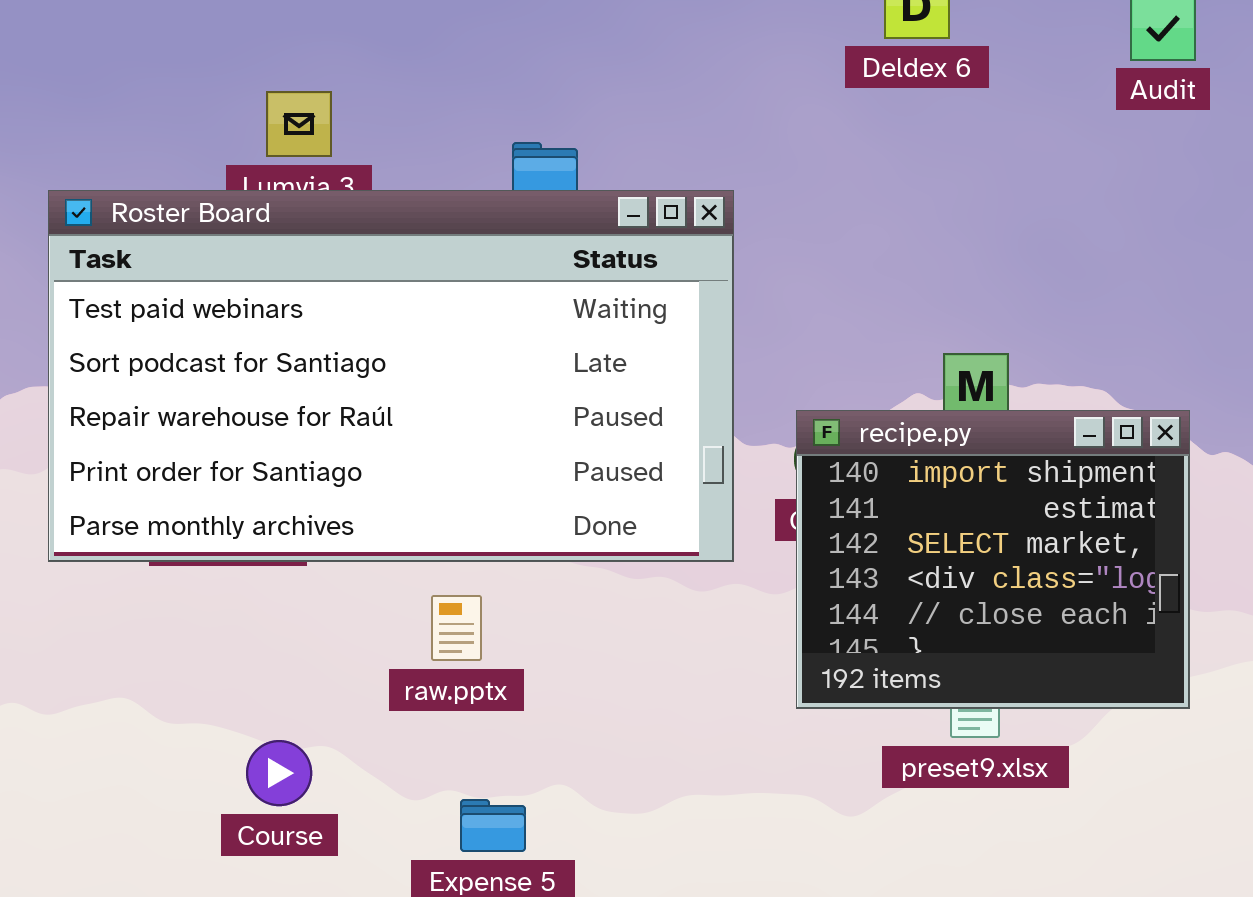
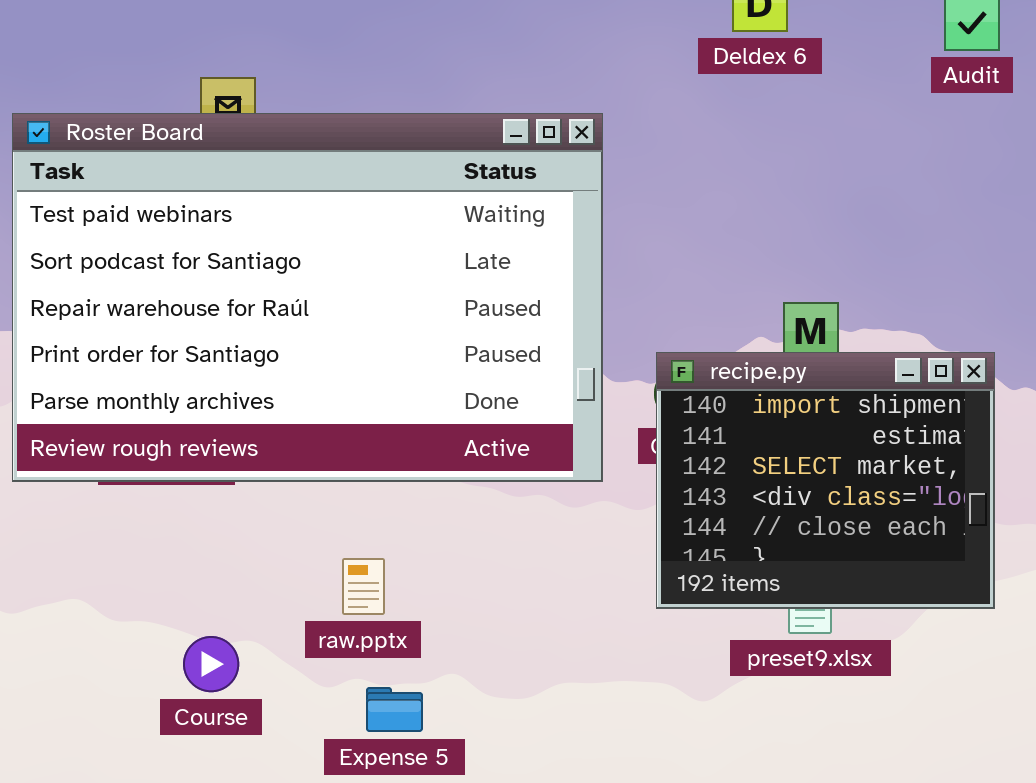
Roster Board: [48,190,734,562] -> [12,113,603,482], resized
raw.pptx: [431,595,482,661] -> [342,558,385,615], moved

